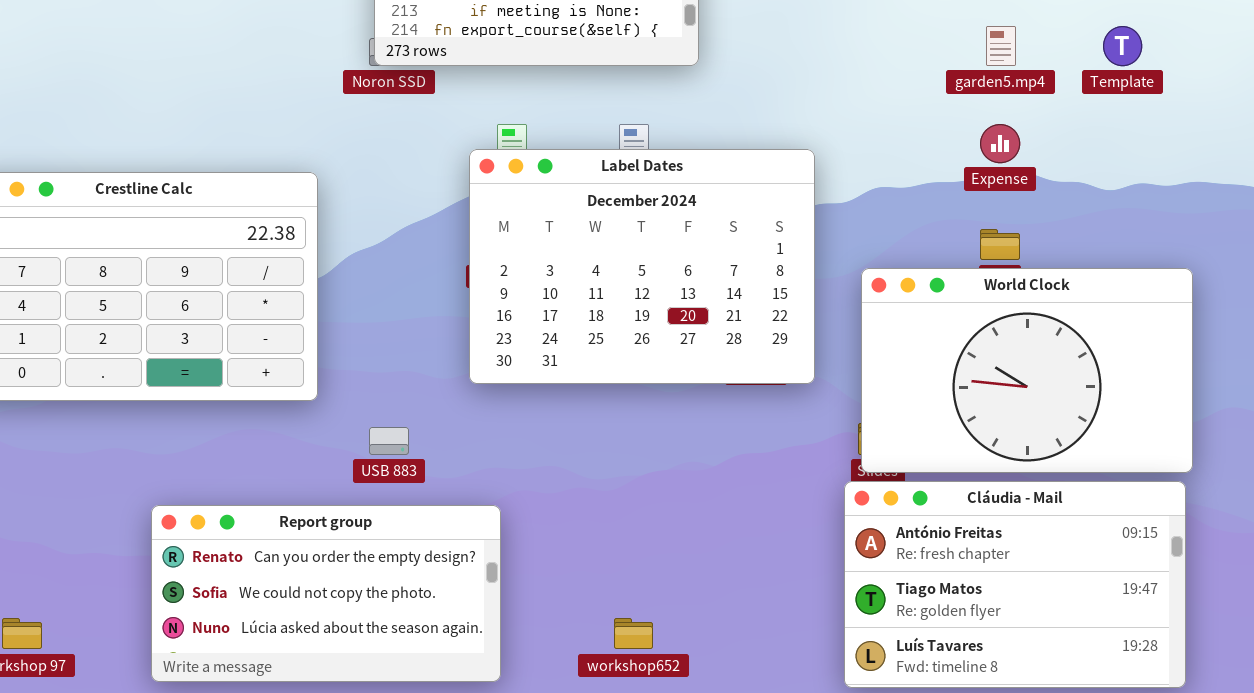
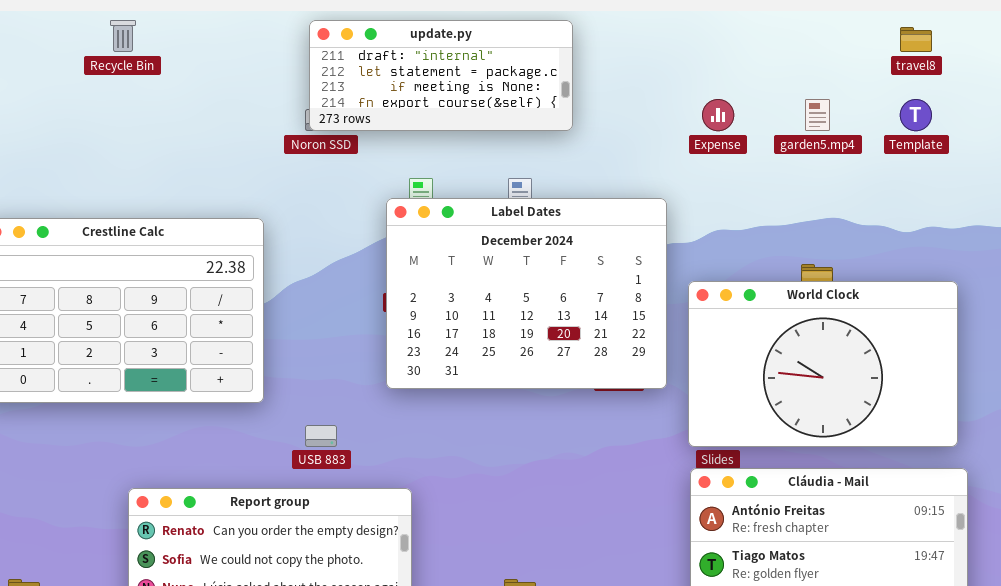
Expense: [980,124,1020,163] -> [702,99,734,131], moved
World Clock: [861,268,1193,473] -> [688,281,958,447], moved

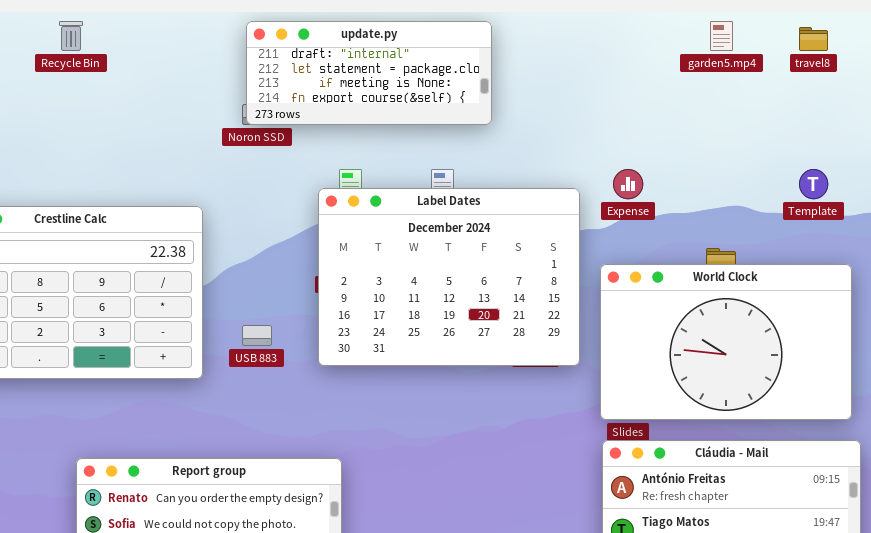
Expense: [702,99,734,131] -> [613,169,643,199], moved
garden5.mp4: [805,99,830,131] -> [710,21,733,51], moved
Template: [900,99,932,131] -> [799,169,828,199], moved
USB 883: [305,425,337,447] -> [242,325,272,346], moved

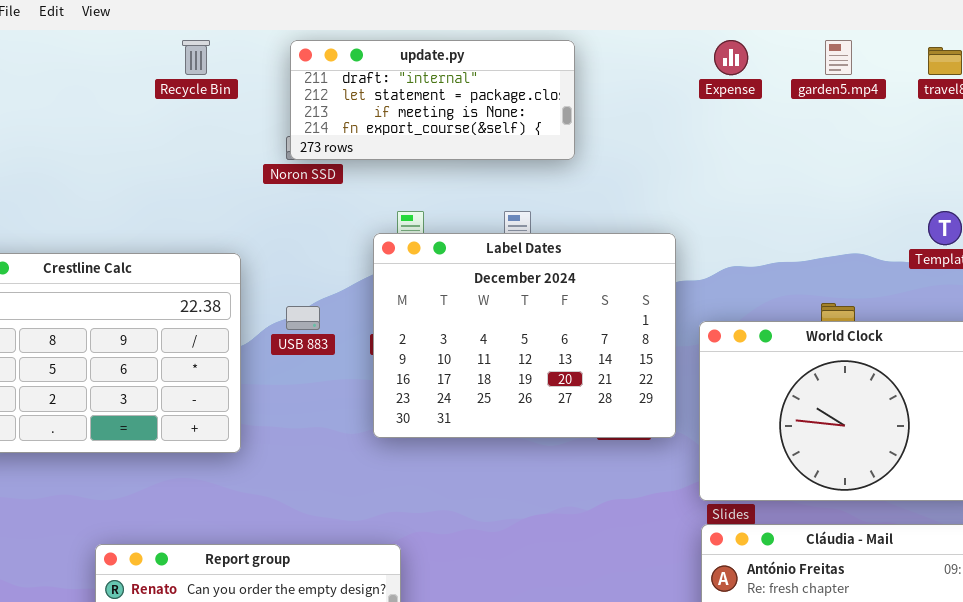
Recycle Bin: [59,21,83,51] -> [182,40,210,75], moved
Expense: [613,169,643,199] -> [714,40,748,75], moved
USB 883: [242,325,272,346] -> [286,306,320,330], moved

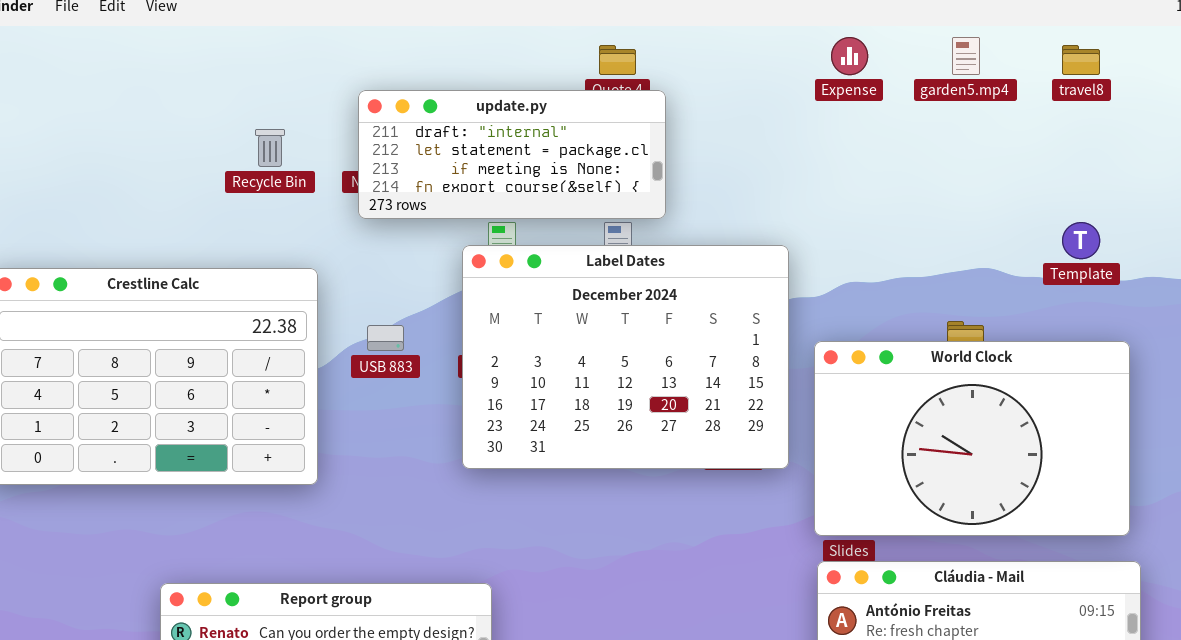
Recycle Bin: [182,40,210,75] -> [255,129,285,167], moved
update.py: [290,40,575,160] -> [358,90,666,219], moved

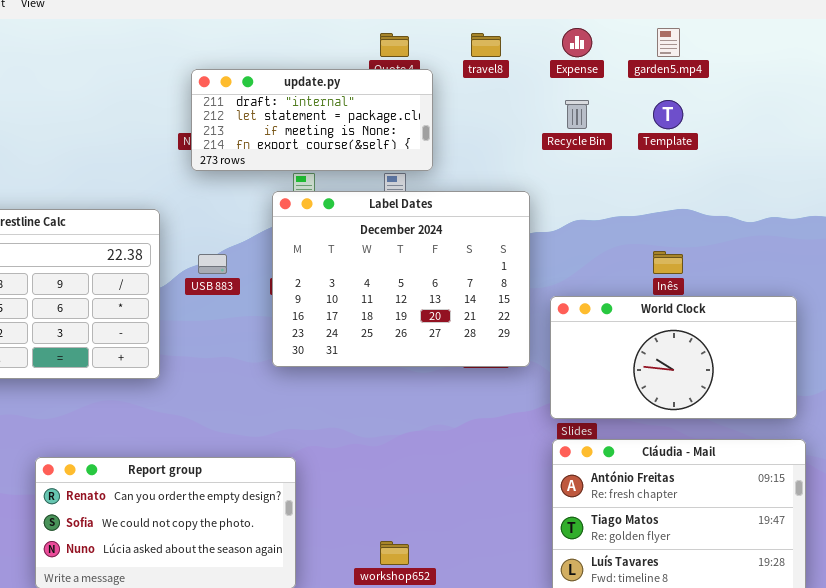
travel8: [1062,45,1100,75] -> [471,33,501,57], moved
Recycle Bin: [255,129,285,167] -> [565,100,589,129], moved
Template: [1062,222,1100,259] -> [653,100,683,129], moved
World Clock: [814,341,1130,536] -> [550,296,797,419], resized

